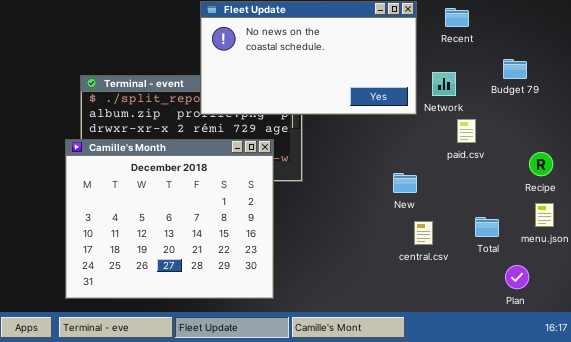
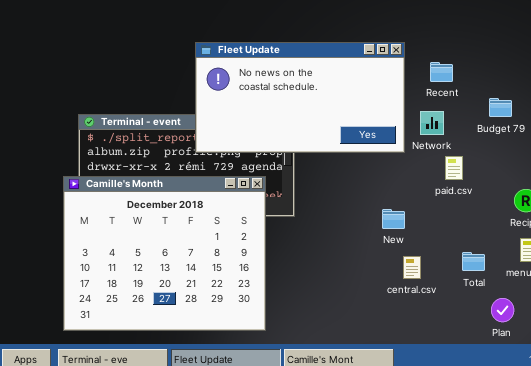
Recent: [445,8,469,27] -> [430,62,453,82], moved

